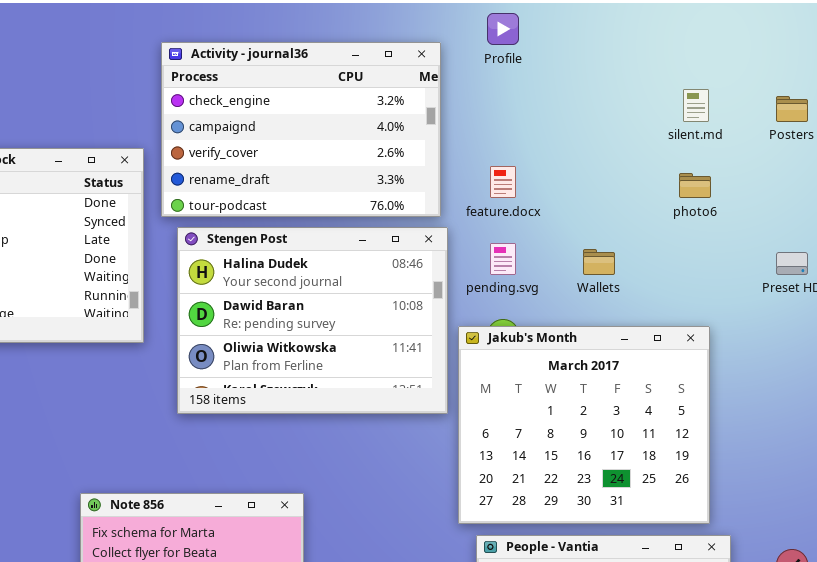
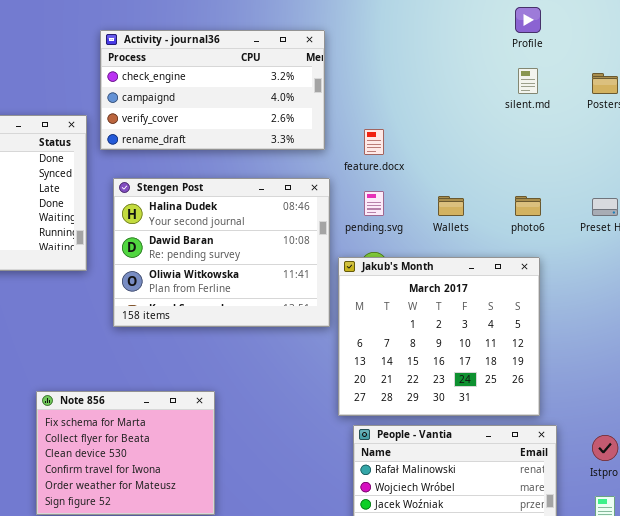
Profile: [487,13,519,45] -> [515,7,541,33], moved
Activity - journal36: [161,42,441,217] -> [100,30,325,150], resized
photo6: [679,173,711,198] -> [515,196,541,216], moved

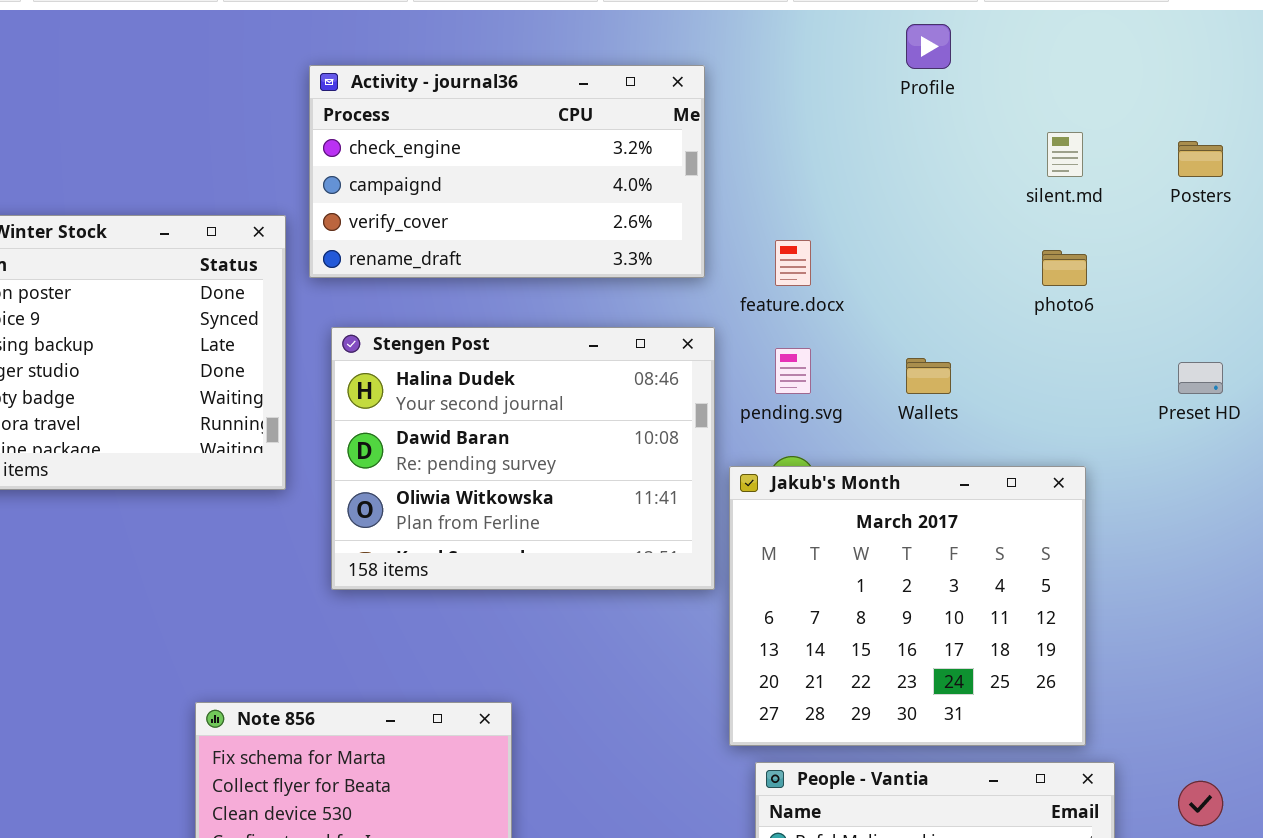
Profile: [515,7,541,33] -> [906,24,951,69], moved
photo6: [515,196,541,216] -> [1042,250,1087,286], moved

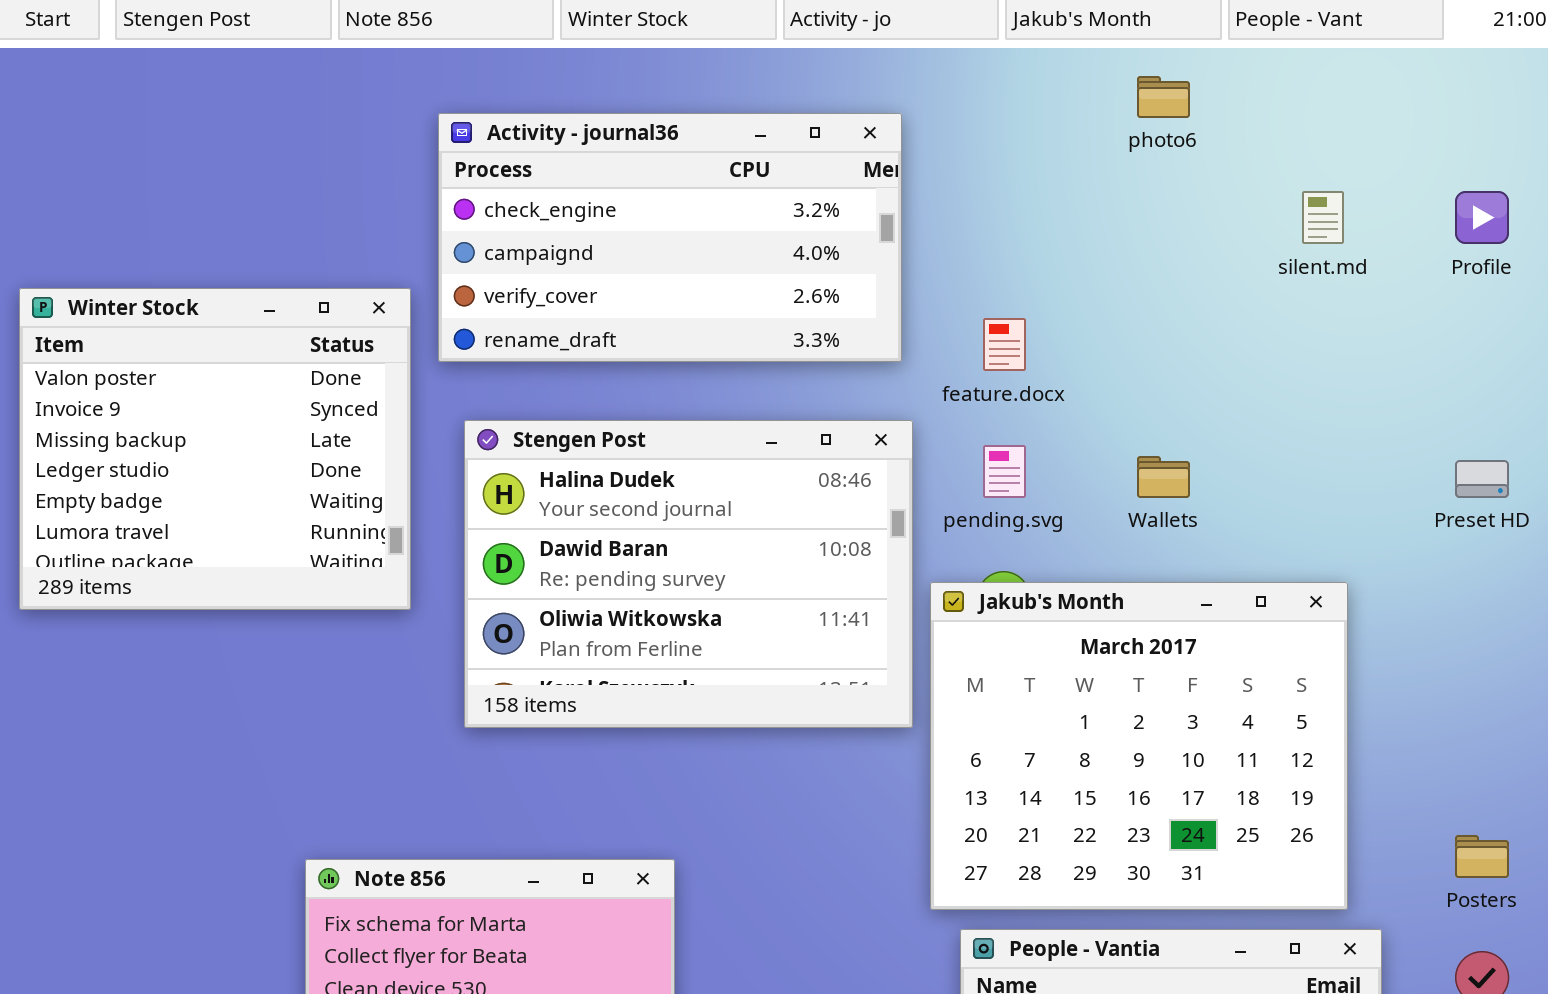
Profile: [906,24,951,69] -> [1455,191,1509,244], moved
Posters: [1178,141,1223,177] -> [1455,835,1509,878], moved
photo6: [1042,250,1087,286] -> [1137,76,1190,118], moved

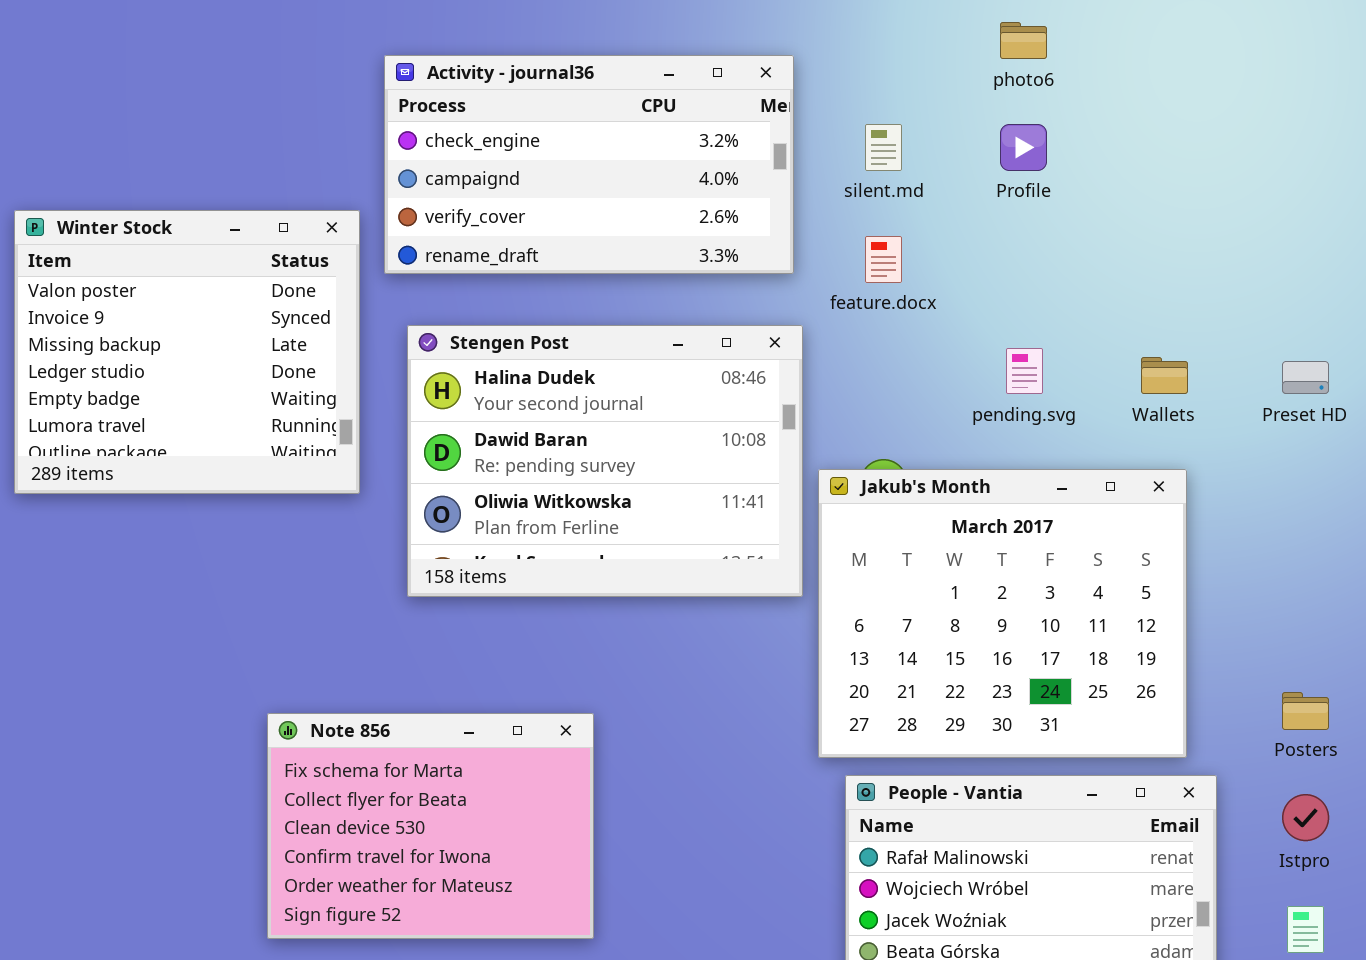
silent.md: [1302,191,1344,244] -> [865,124,902,171], moved
Profile: [1455,191,1509,244] -> [1000,124,1047,171], moved
pending.svg: [983,445,1026,498] -> [1006,348,1043,394], moved
Wallets: [1137,456,1190,498] -> [1141,357,1188,394], moved

